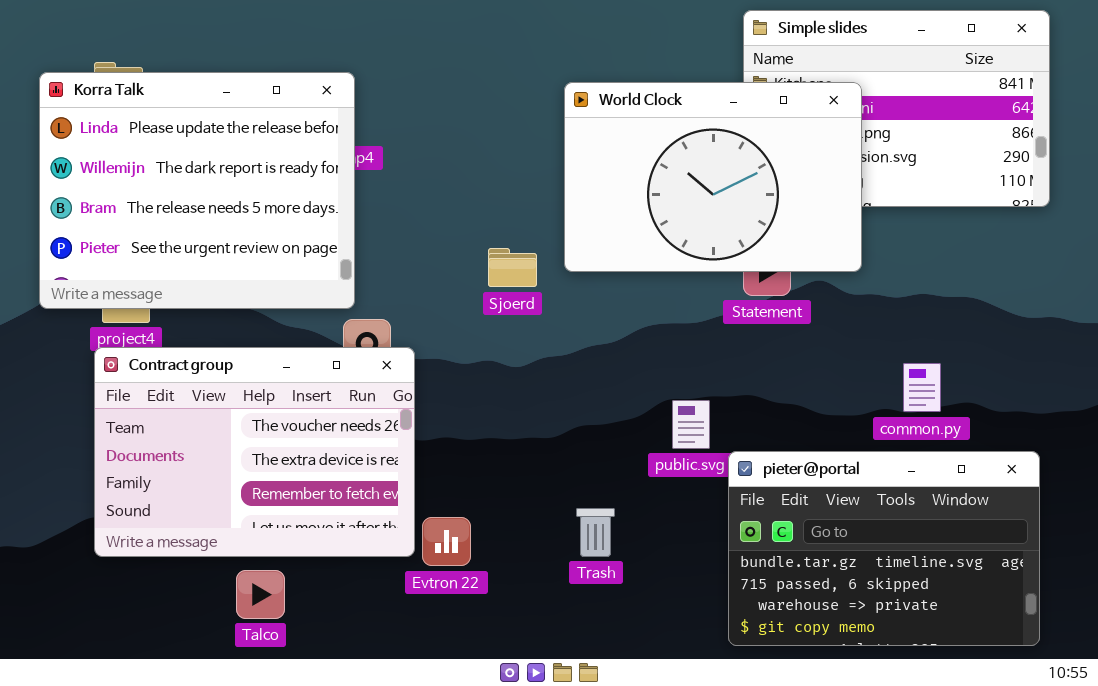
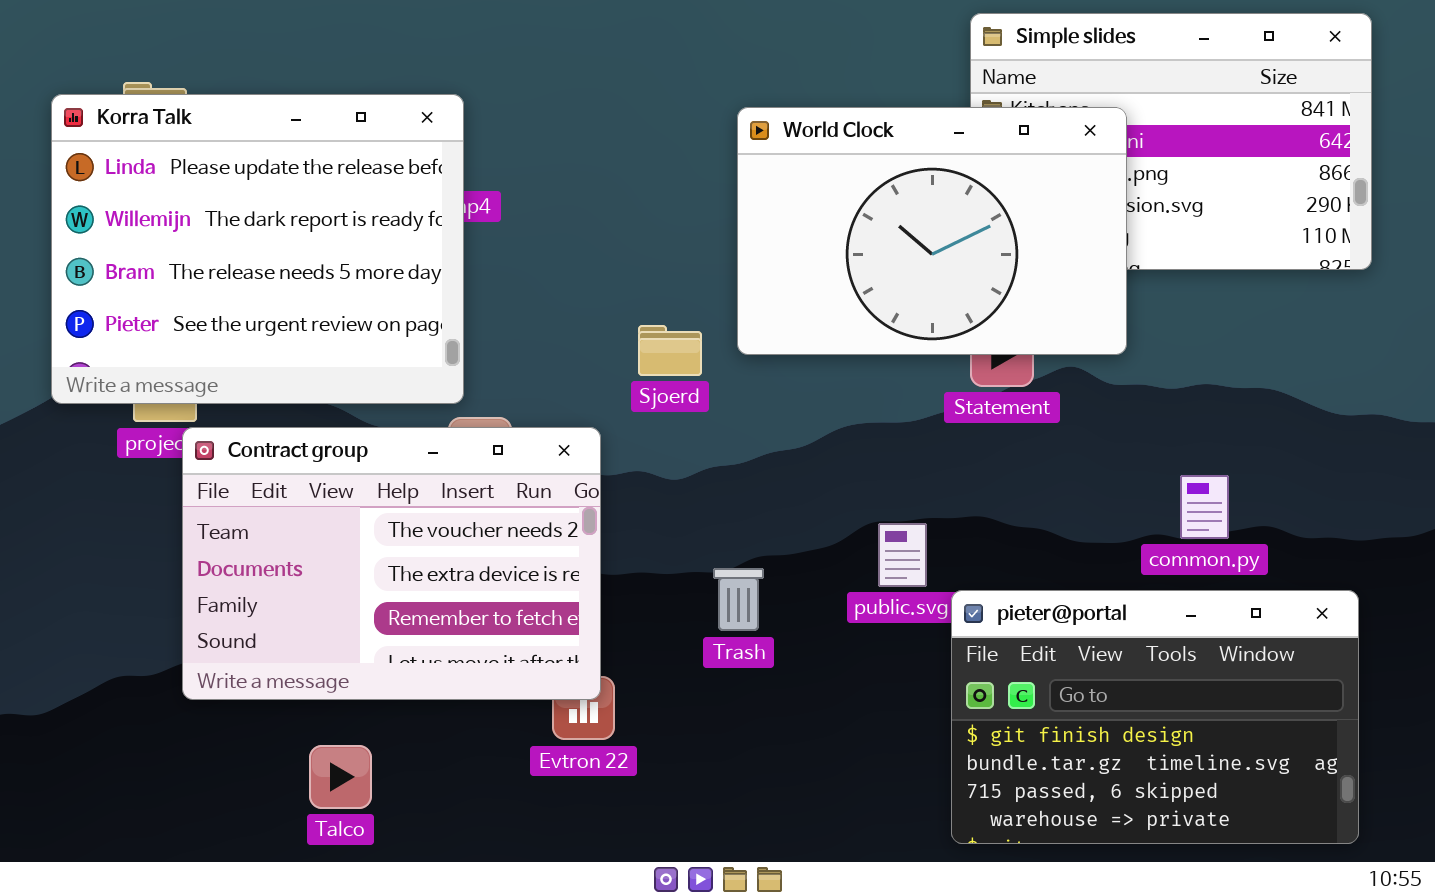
Contract group: [94,347,415,557] -> [182,427,601,700], moved
pieter@portal: [728,451,1040,646] -> [951,590,1359,844], scrolled up 1 row
Trash: [576,508,615,557] -> [713,568,764,631], moved

